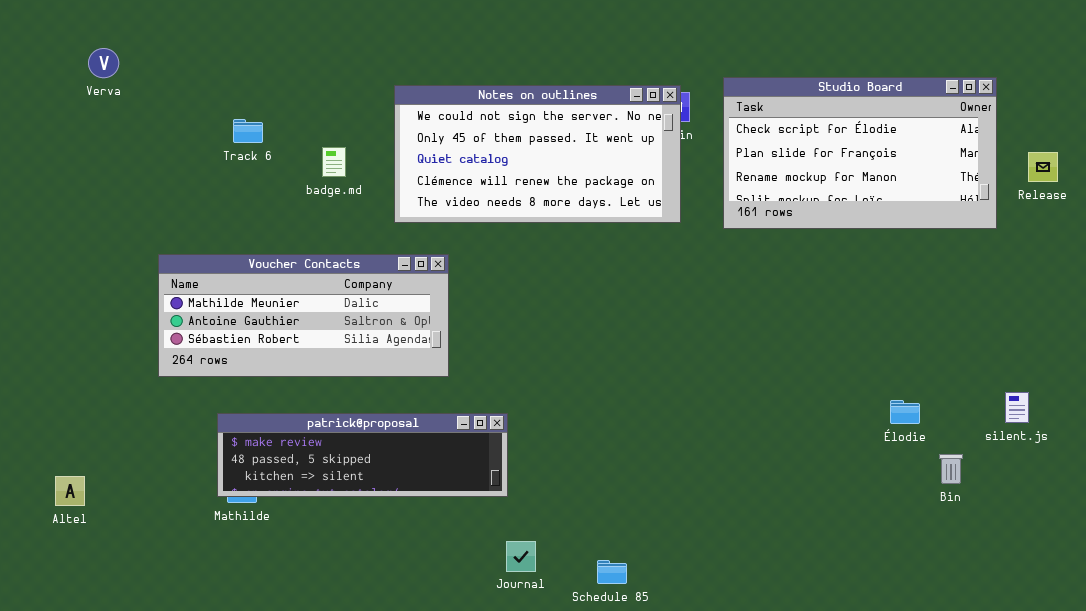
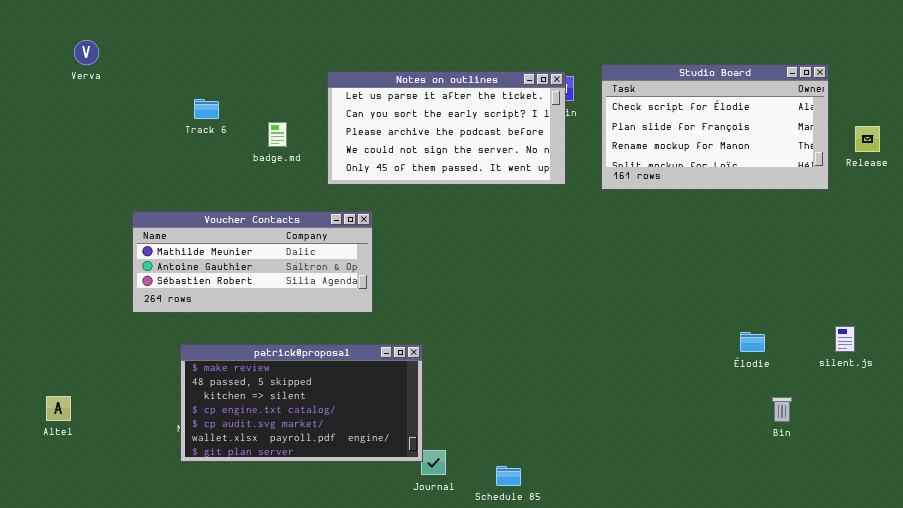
Notes on outlines: [394,85,681,223] -> [327,71,566,185], scrolled up 3 rows
patrick@proposal: [217,413,508,497] -> [180,344,423,462], resized
Bin: [939,454,963,484] -> [772,397,792,422], moved

